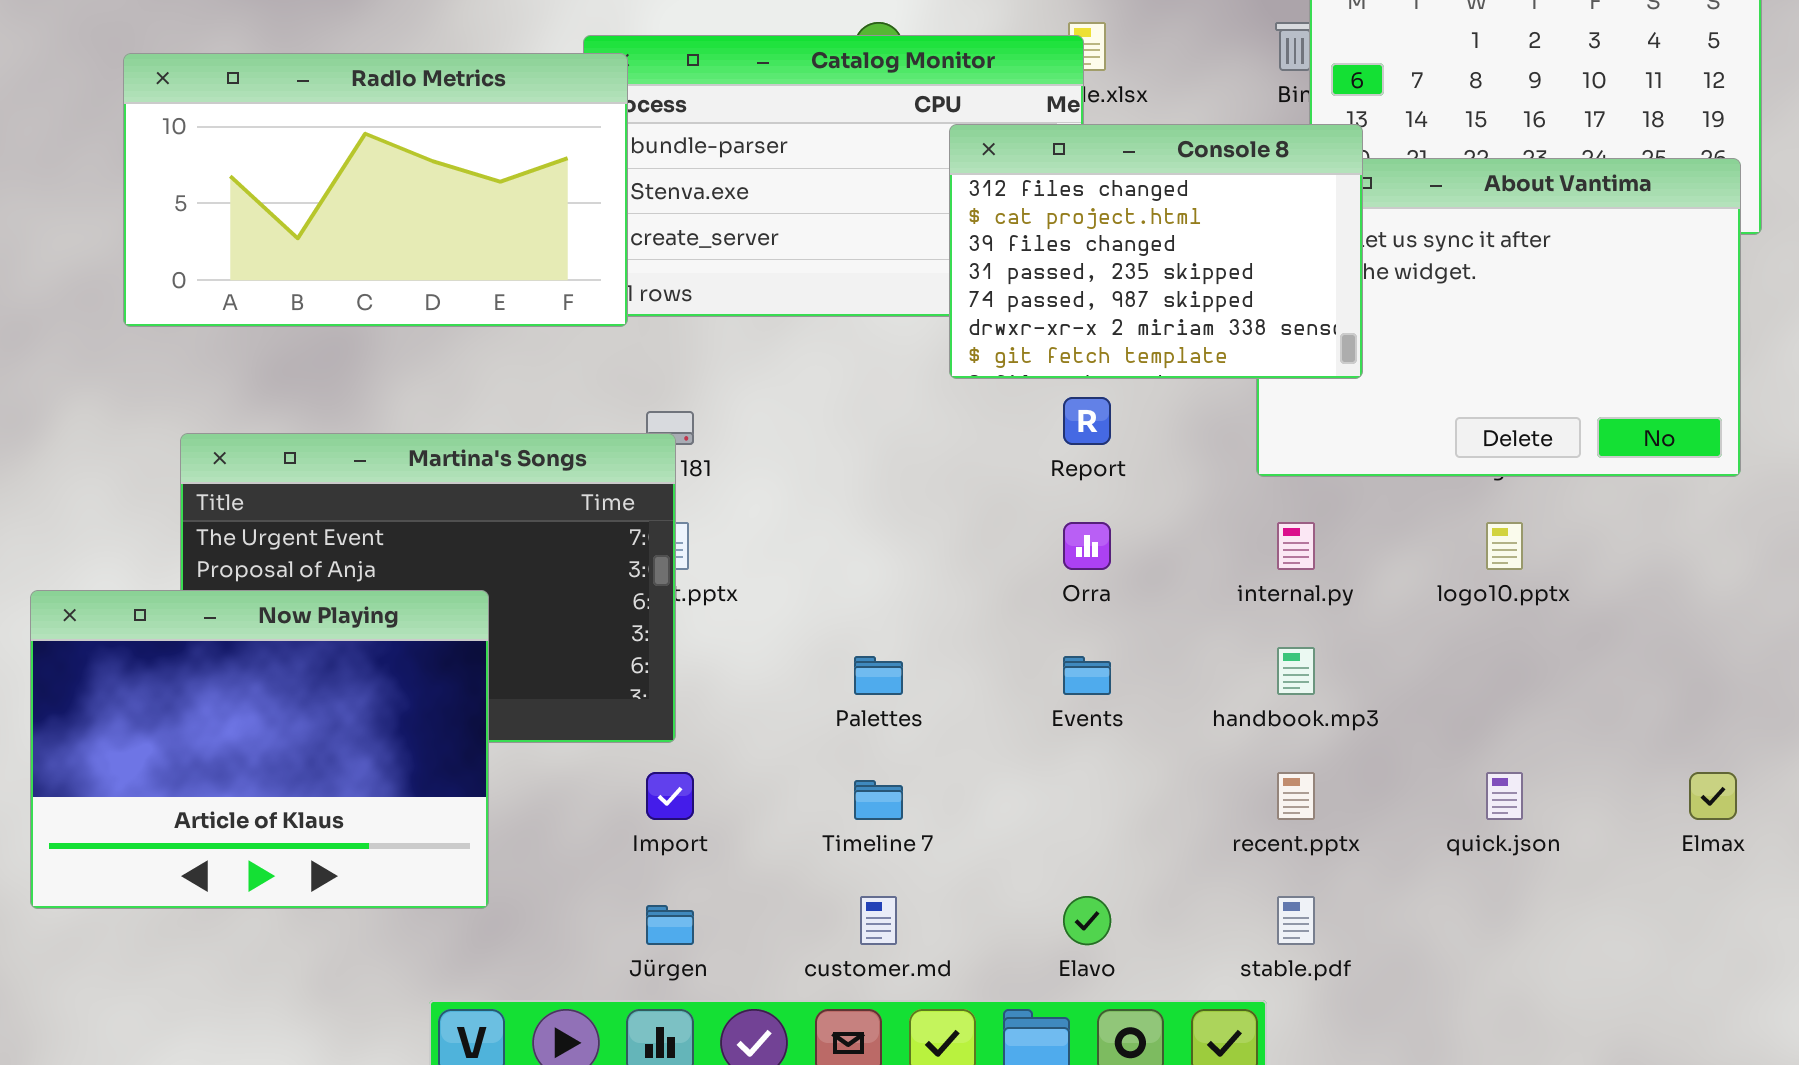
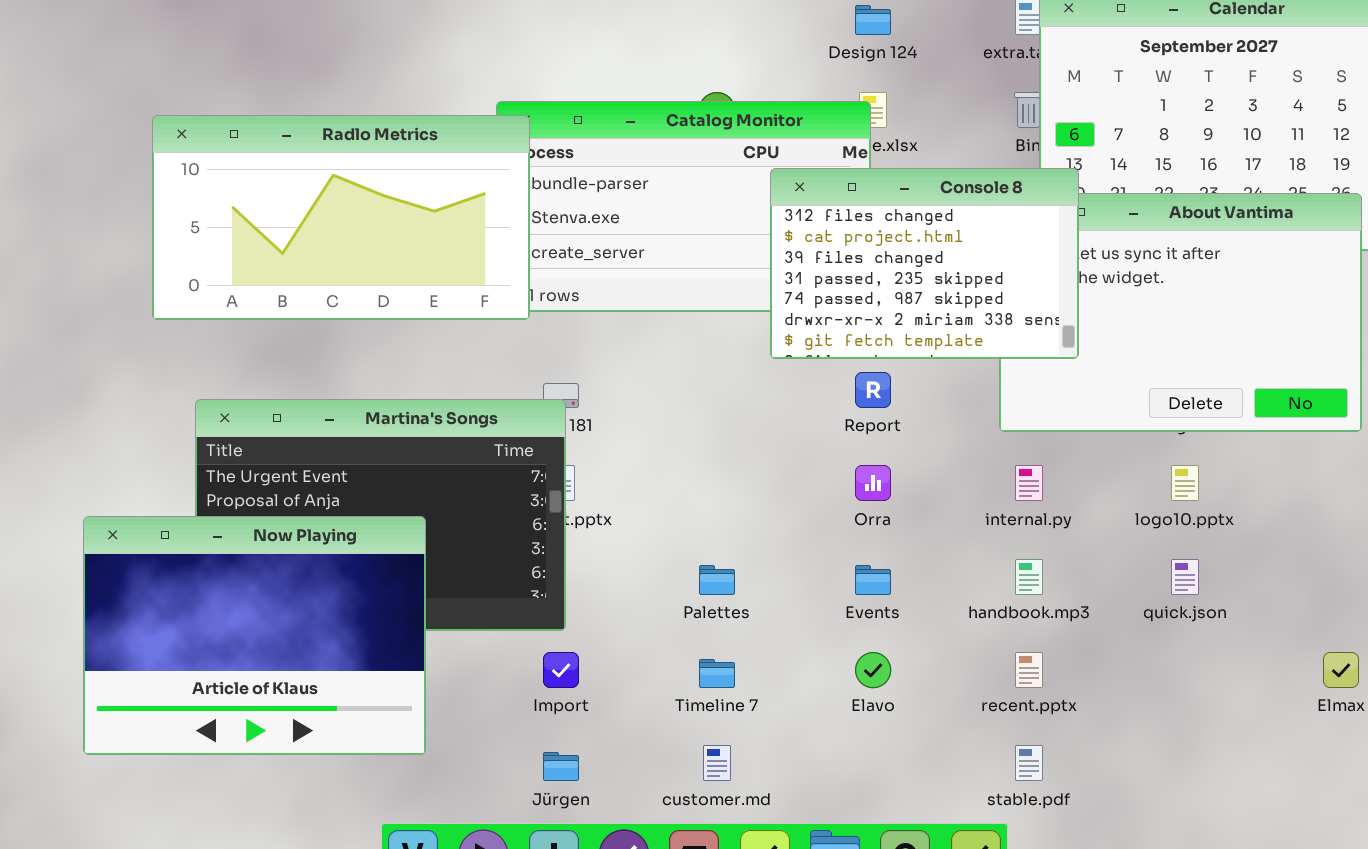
quick.json: [1486,772,1523,820] -> [1171,559,1199,595], moved
Elavo: [1063,896,1111,945] -> [855,652,891,688], moved

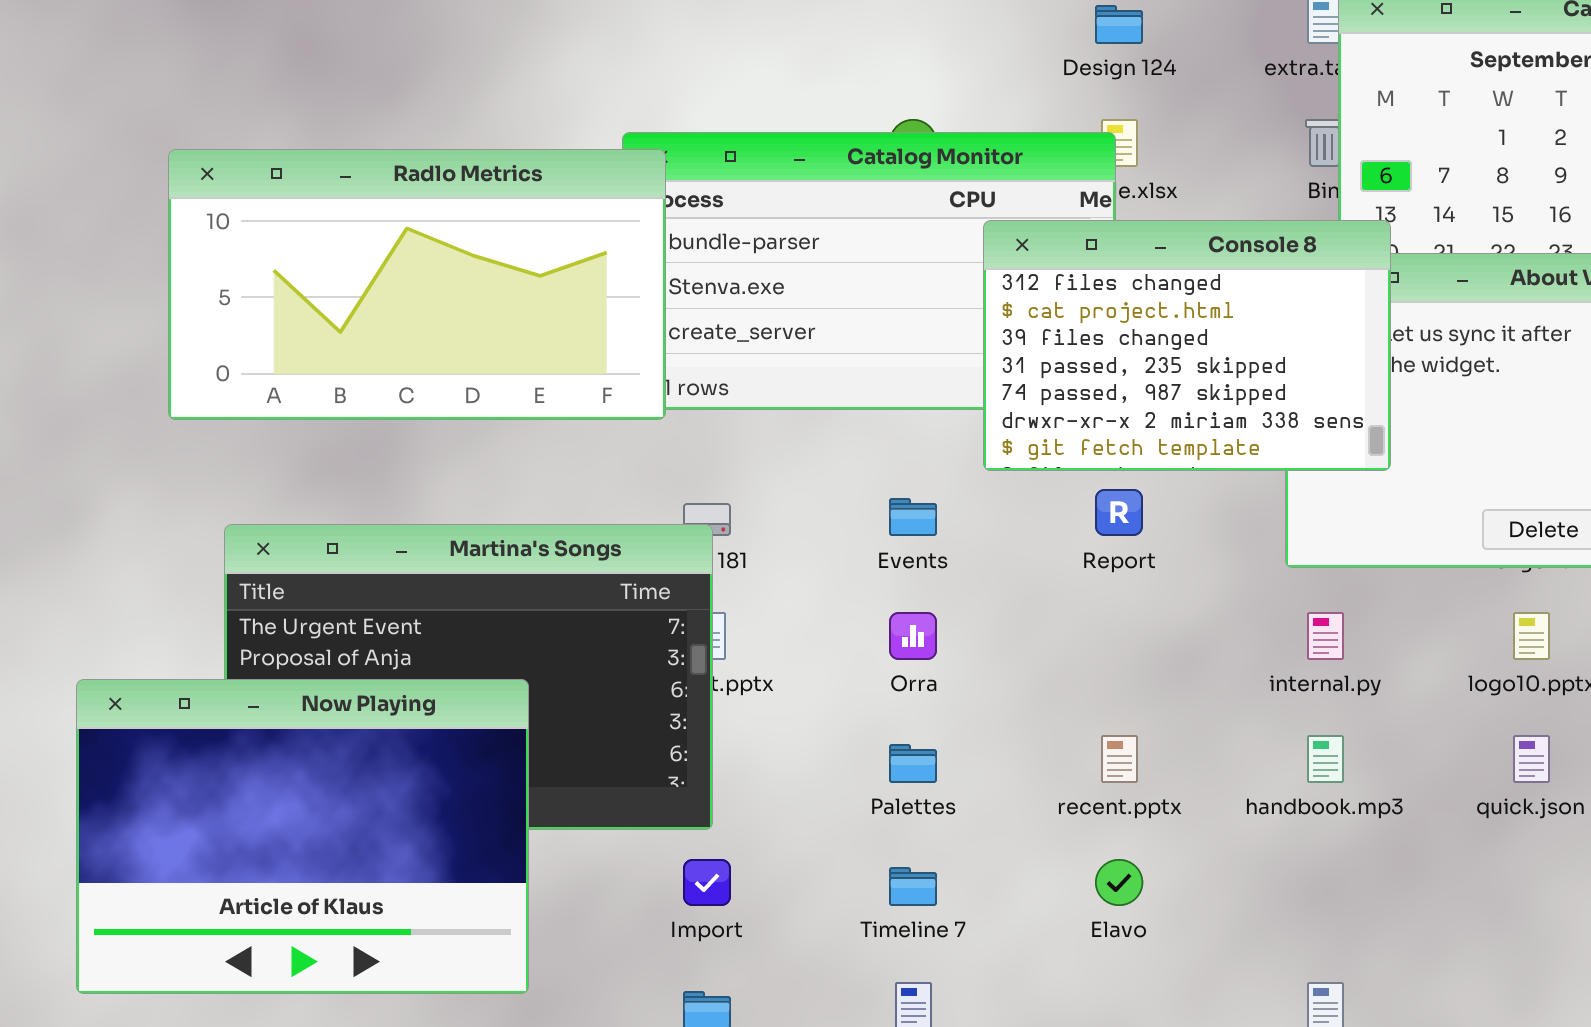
Orra: [855,465,891,501] -> [889,612,937,660], moved
Events: [855,565,891,595] -> [889,498,937,536], moved
recent.pptx: [1015,652,1043,688] -> [1101,735,1138,783], moved

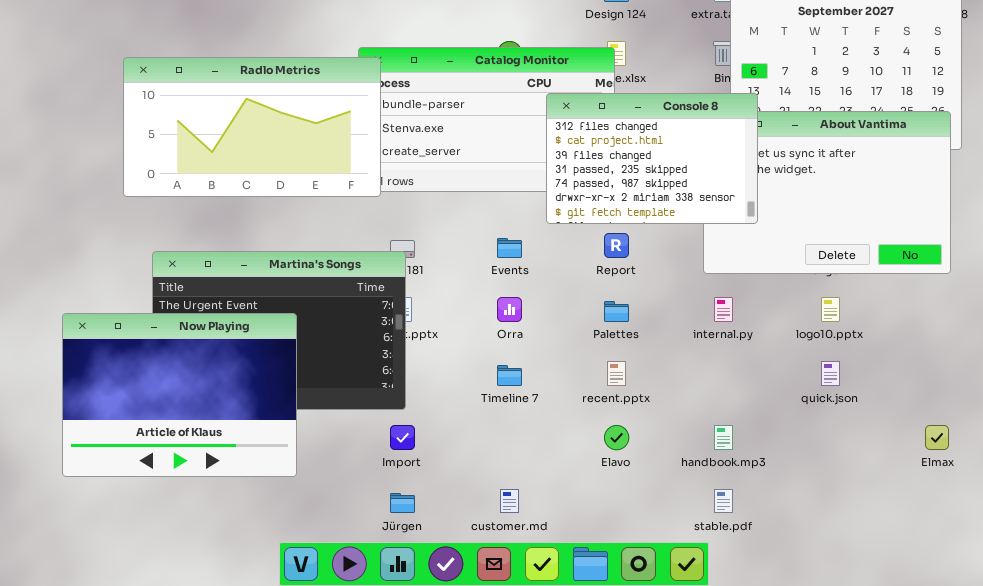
Now Playing: [76,679,529,994] -> [62,313,297,477], moved
handbook.mp3: [1307,735,1344,783] -> [714,425,733,450], moved
Palettes: [889,744,937,783] -> [604,301,629,322], moved
Timeline 7: [889,867,937,906] -> [497,365,522,386], moved

